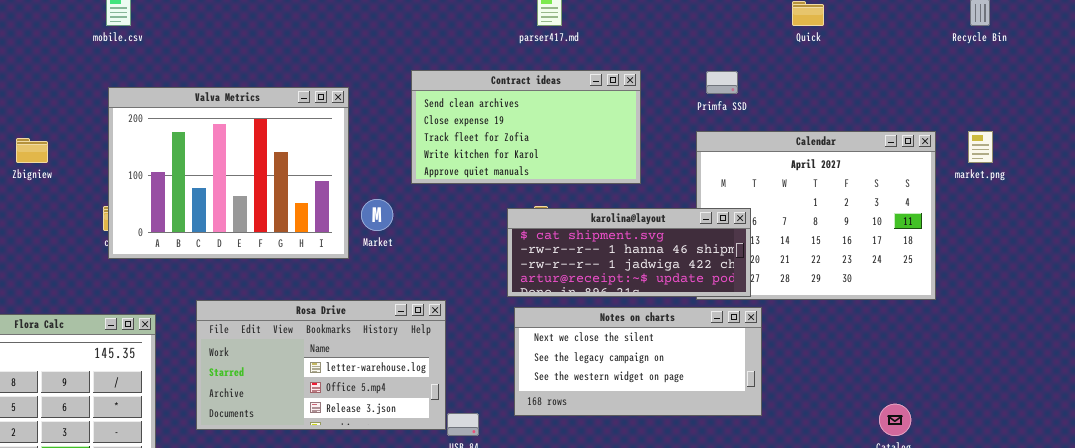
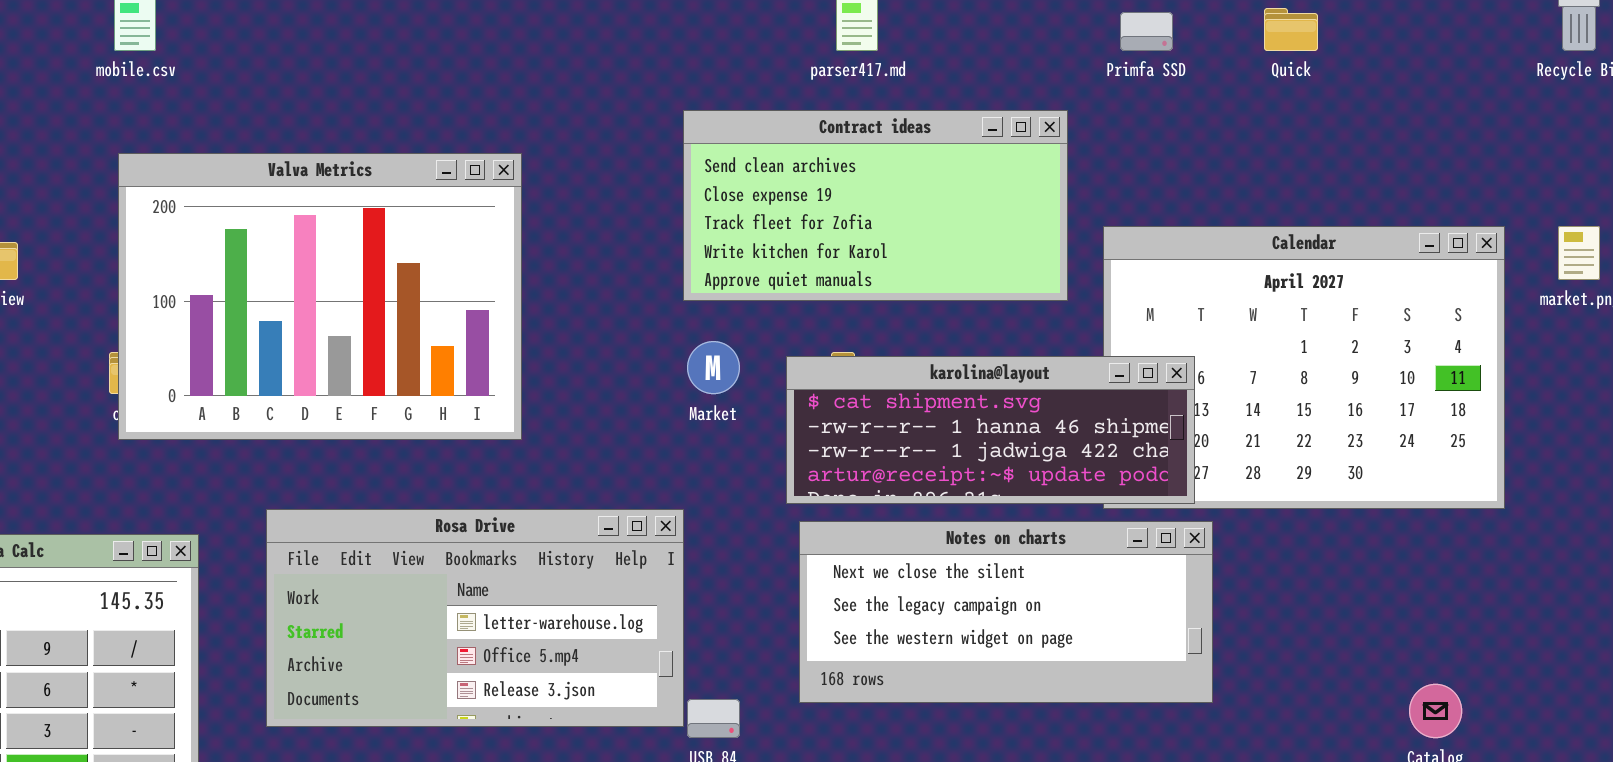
Contract ideas: [411,70,641,184] -> [683,110,1068,301], moved
Primfa SSD: [706,71,738,94] -> [1120,12,1173,51], moved
Market: [361,199,393,231] -> [687,341,740,394], moved

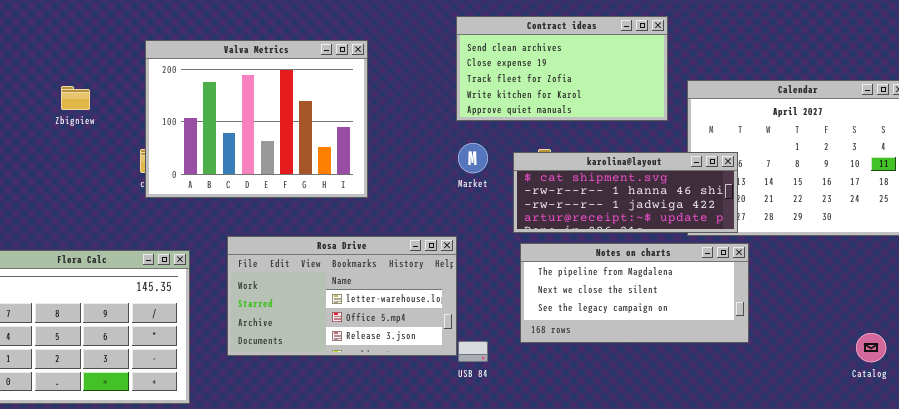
Notes on charts: [799,521,1213,703] -> [520,243,749,343], scrolled up 1 row

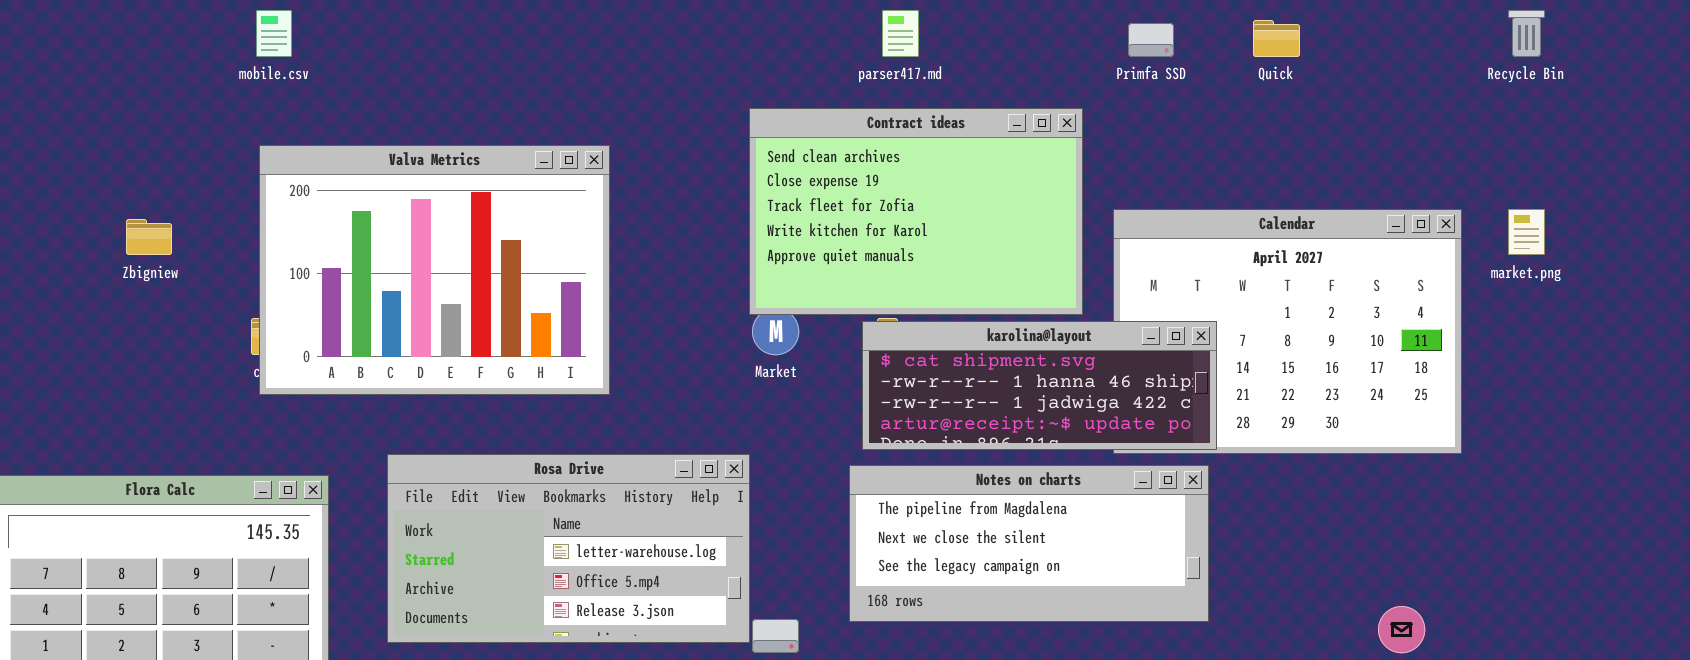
Contract ideas: [456,16,668,121] -> [749,108,1083,315], resized
karolina@layout: [513,152,738,233] -> [862,321,1217,450], moved

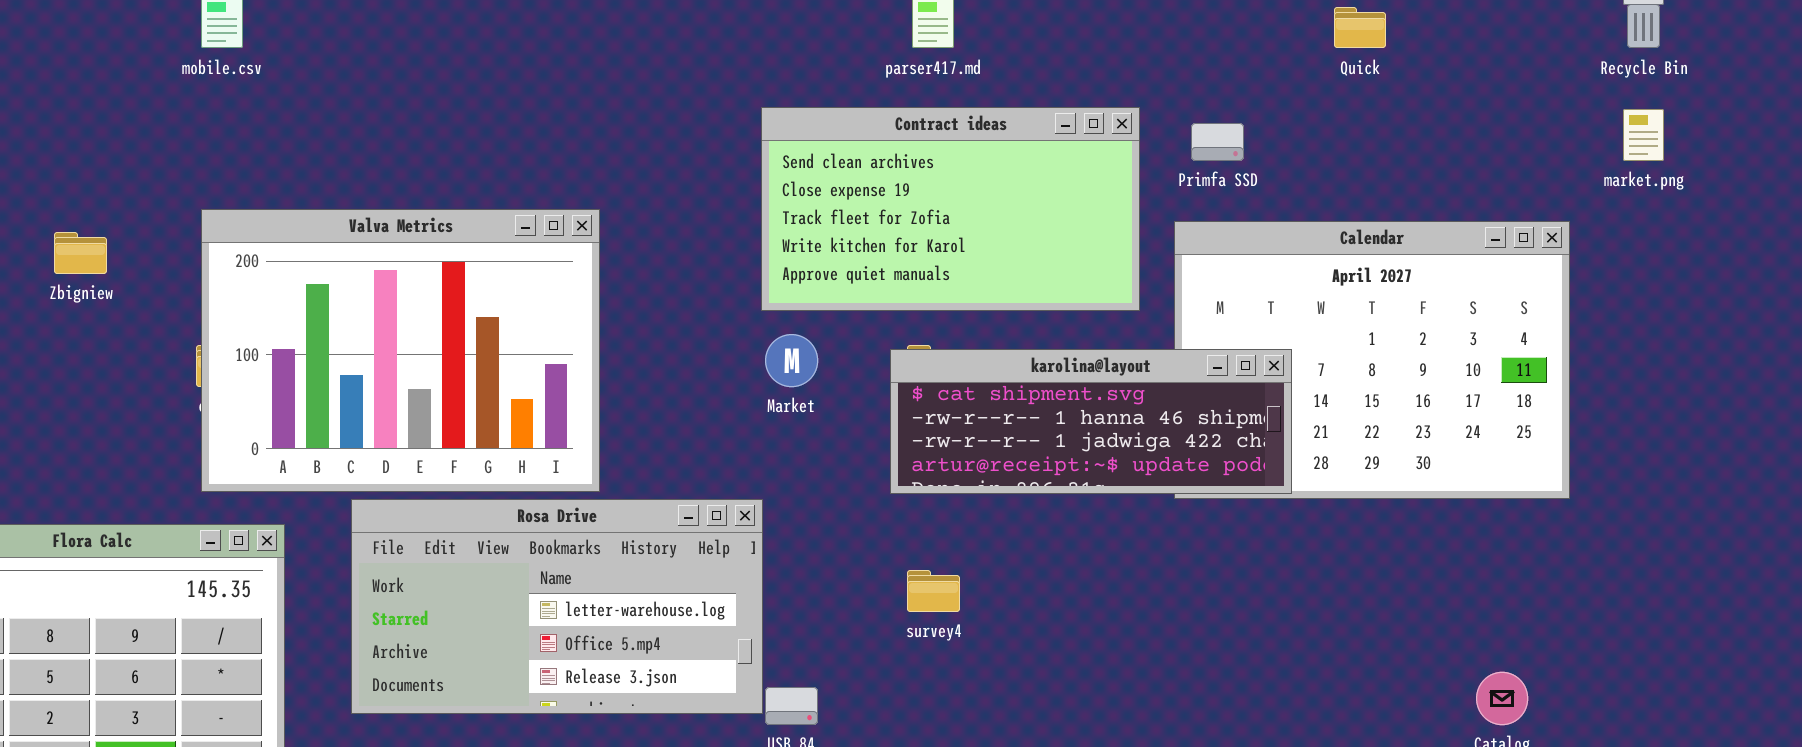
Primfa SSD: [1128,23,1174,57] -> [1191,123,1244,161], moved
Contract ideas: [749,108,1083,315] -> [761,107,1140,311], resized
Valva Metrics: [259,145,610,395] -> [201,209,600,492], moved
market.png: [1508,209,1545,255] -> [1623,109,1664,161], moved
Notes on charts: [849,465,1209,622] -> none, closed

